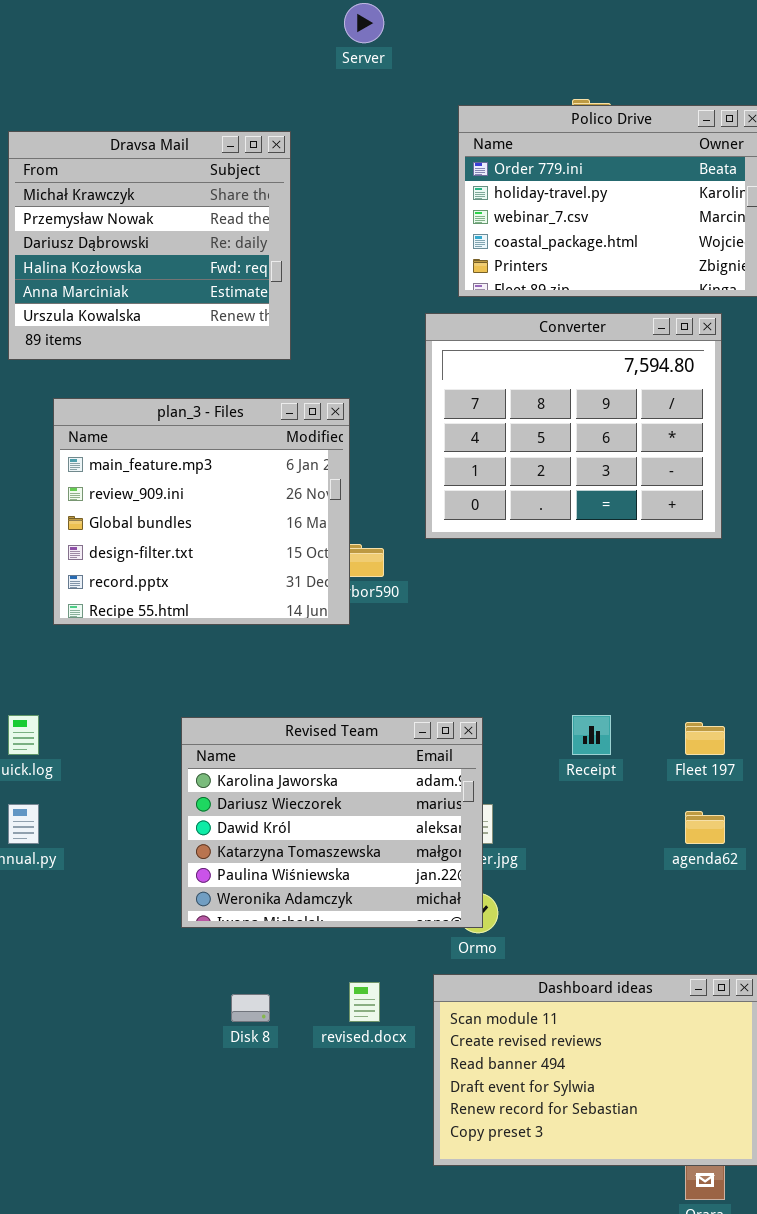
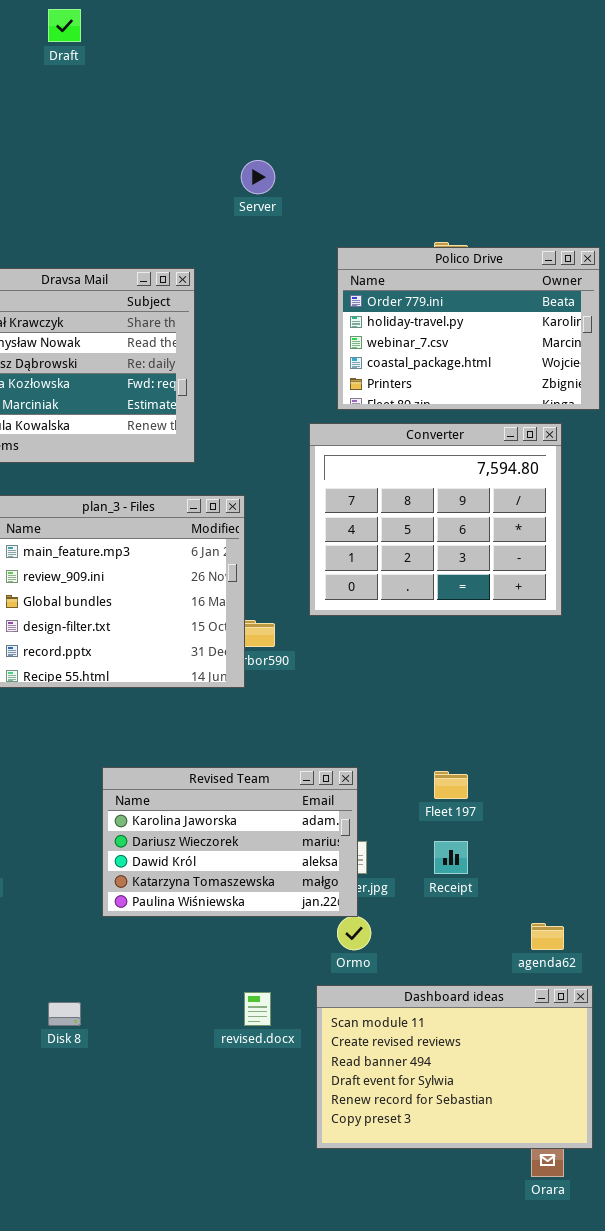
Receipt: [572,715,611,755] -> [434,841,468,874], moved
Revised Team: [181,717,483,928] -> [102,767,358,917], resized
Fleet 197: [685,722,725,755] -> [434,771,468,799], moved
agenda62: [685,811,725,844] -> [531,923,564,950], moved
Disk 8: [231,994,270,1022] -> [48,1002,81,1026], moved

